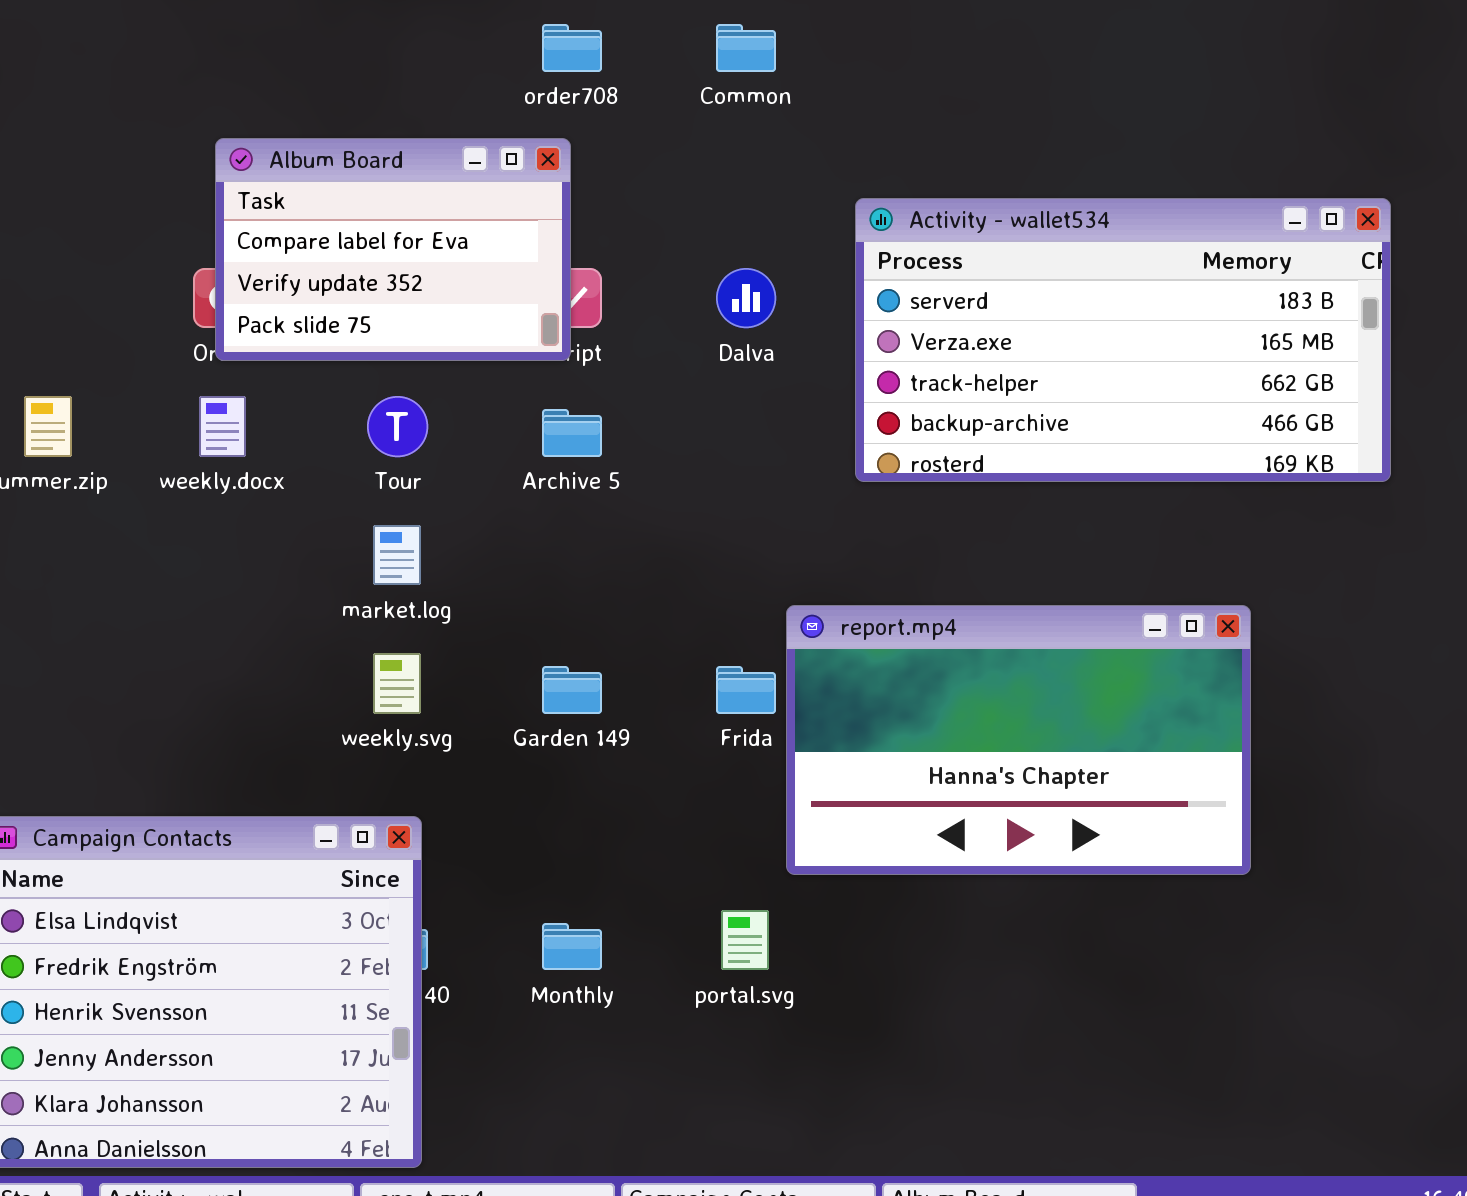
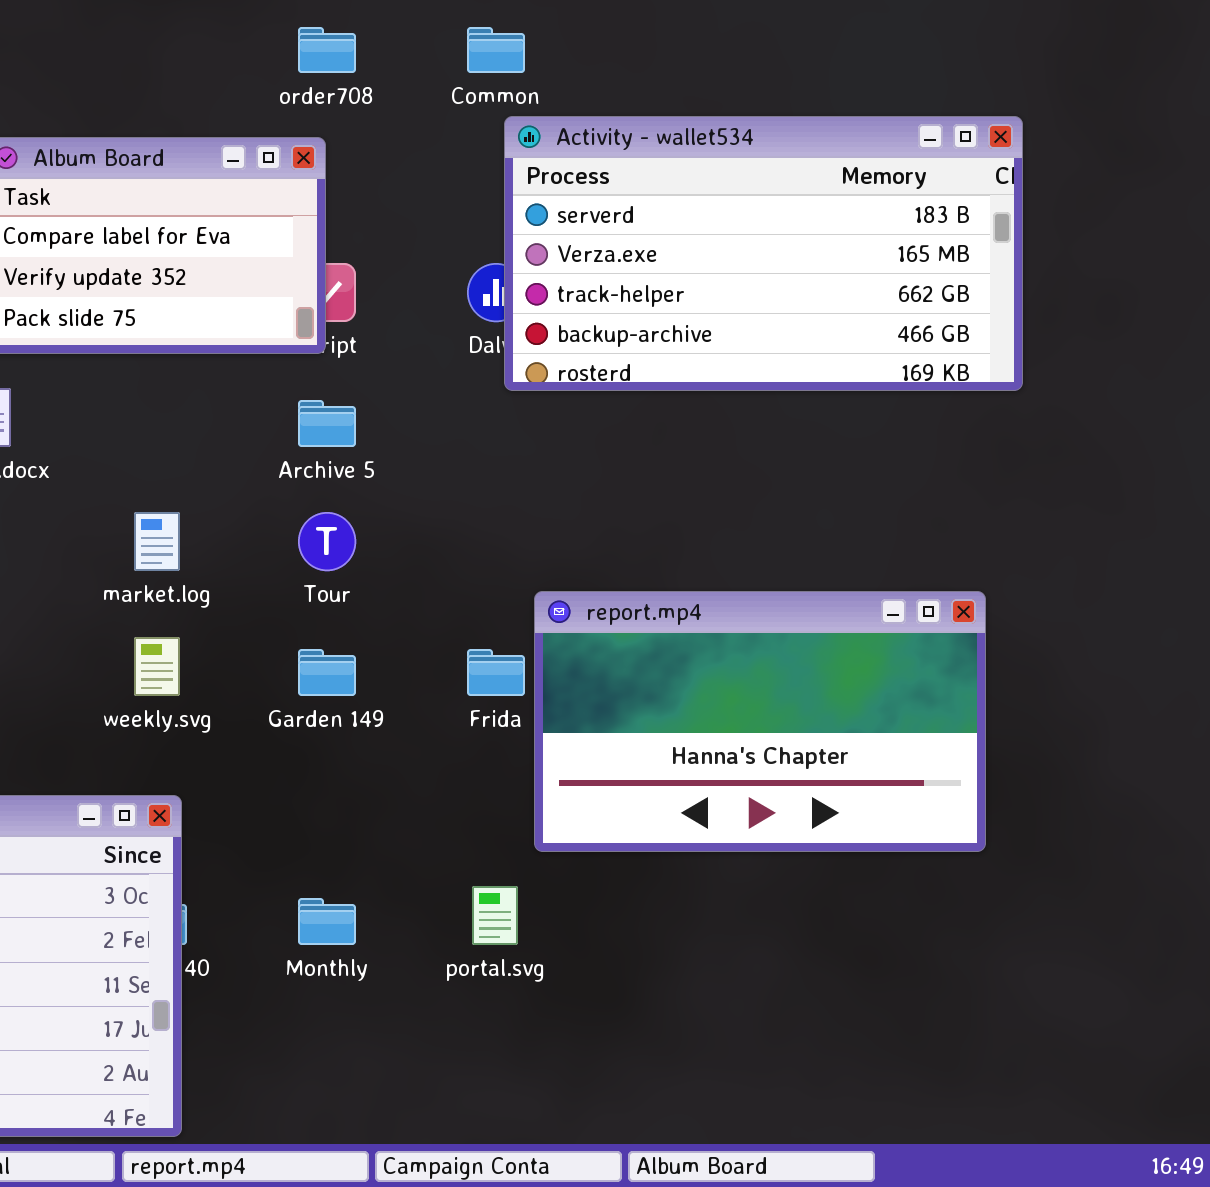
Activity - wallet534: [855,198,1391,482] -> [504,116,1023,391], moved
Tour: [367,396,428,457] -> [298,512,356,571], moved

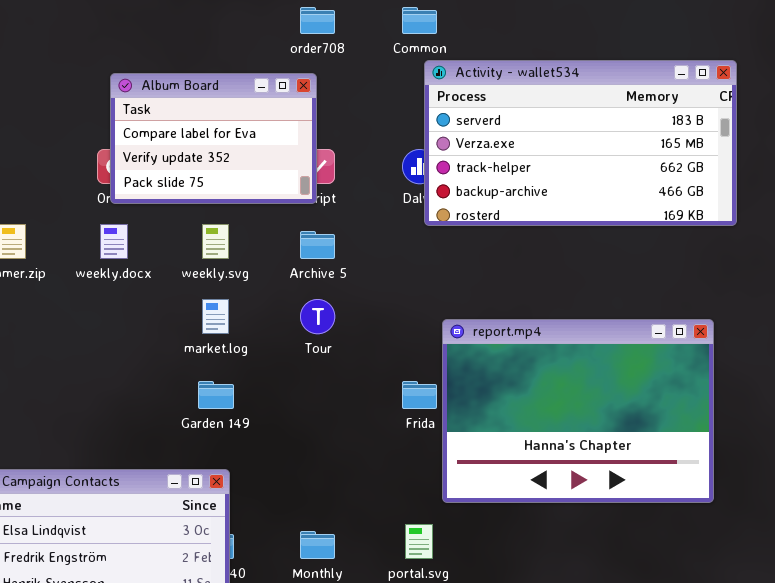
report.mp4: [534,591,986,852] -> [442,319,714,503], resized
weekly.svg: [134,637,180,696] -> [202,224,229,259], moved
Garden 149: [298,649,356,696] -> [198,381,234,409], moved

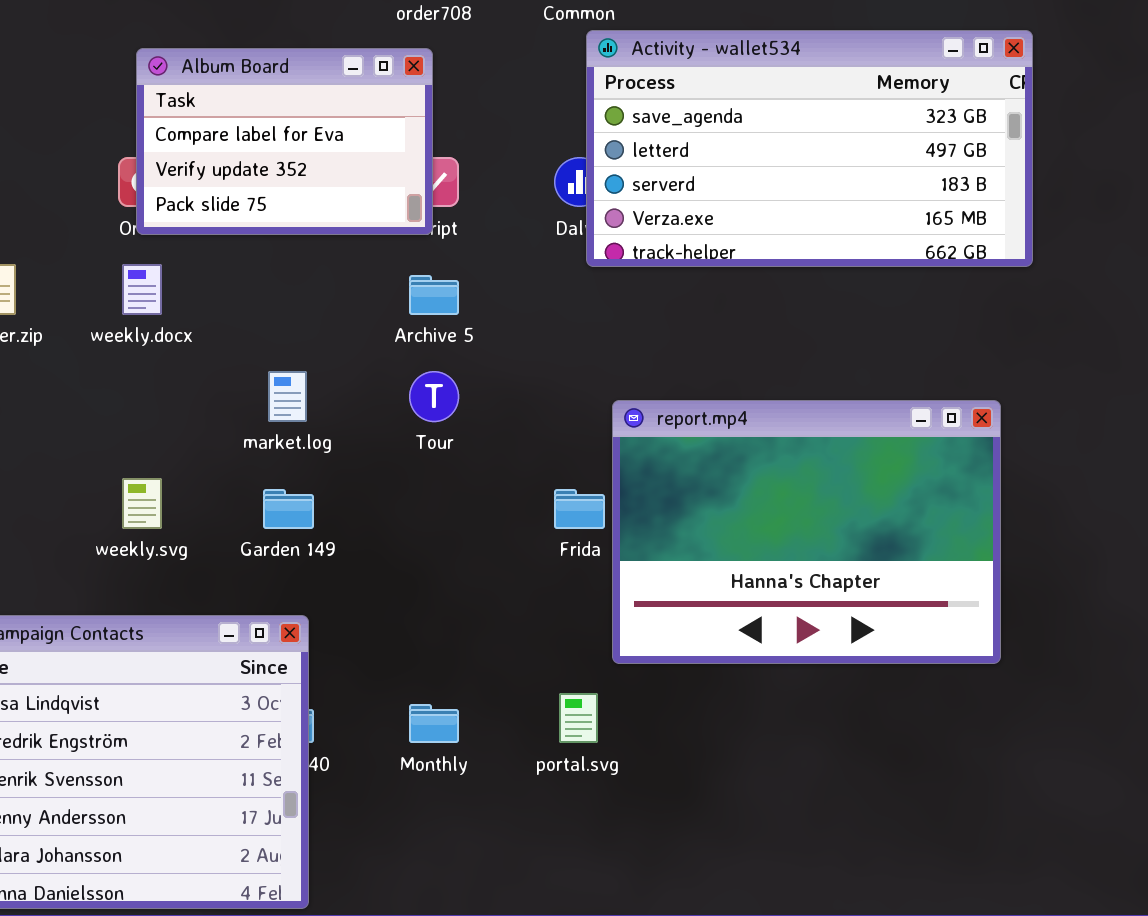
Activity - wallet534: [424,60,737,226] -> [586,30,1033,267], scrolled up 2 rows
weekly.svg: [202,224,229,259] -> [122,478,162,529], moved

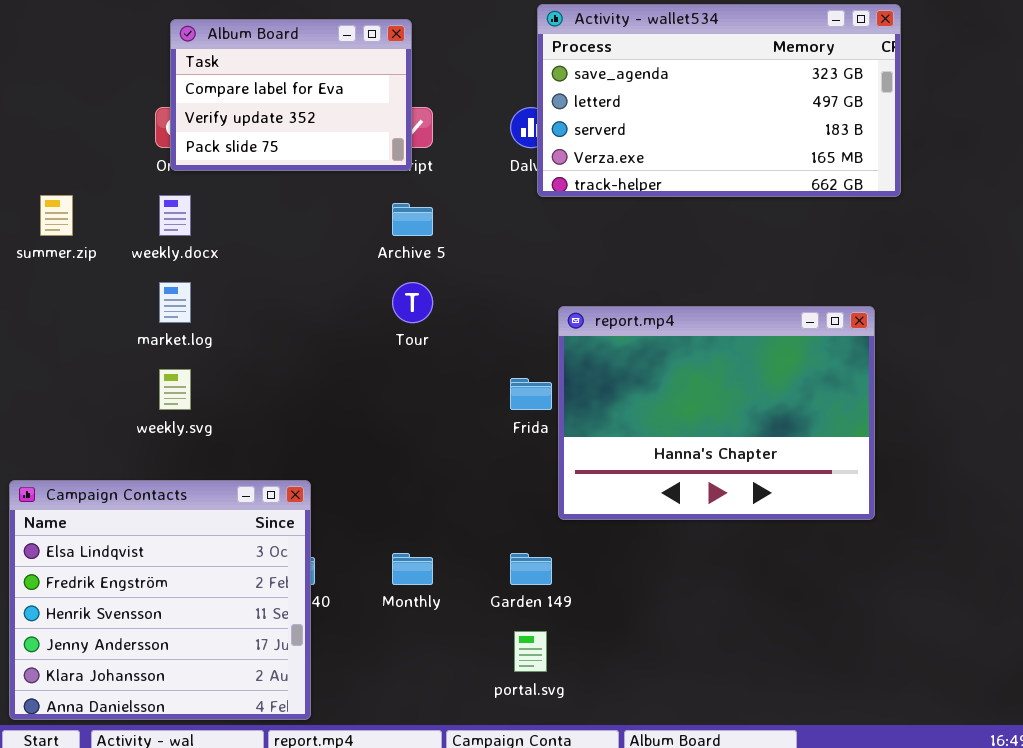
market.log: [268,371,307,422] -> [159,282,191,323], moved
Garden 149: [263,489,314,529] -> [510,553,552,585], moved
portal.svg: [559,693,598,743] -> [514,631,547,672], moved

